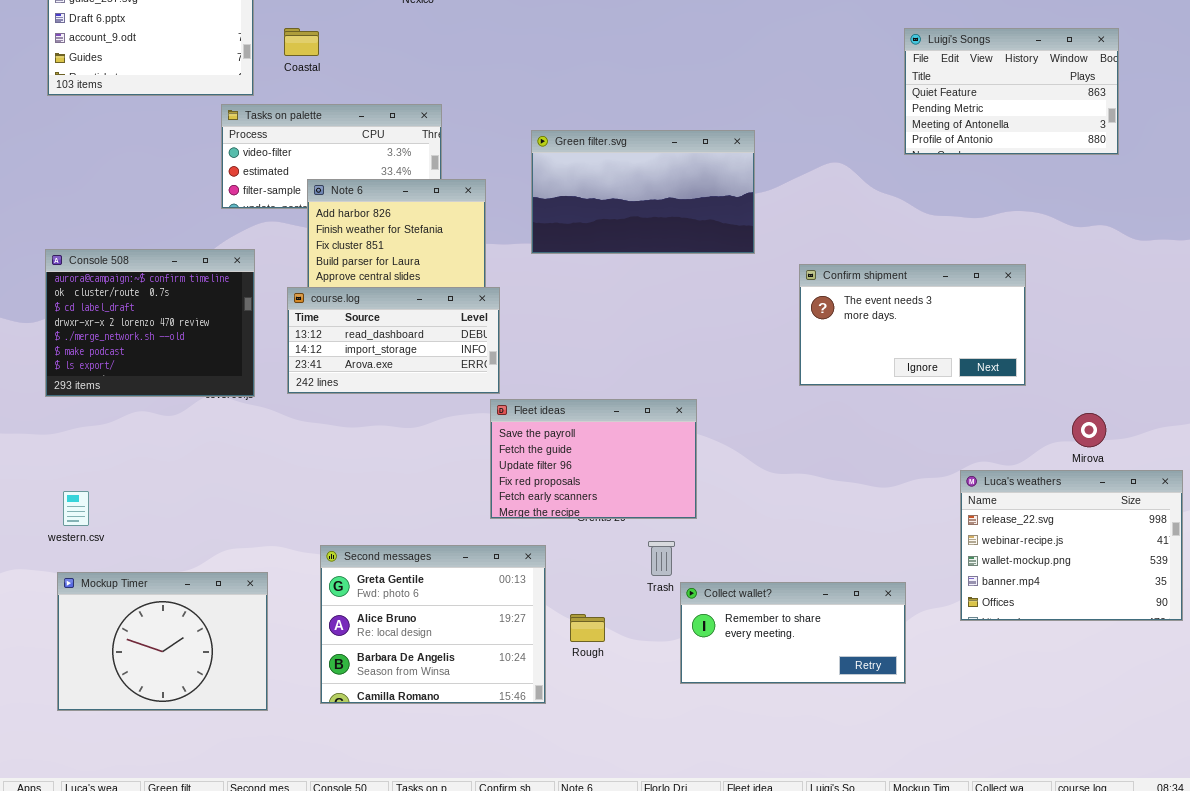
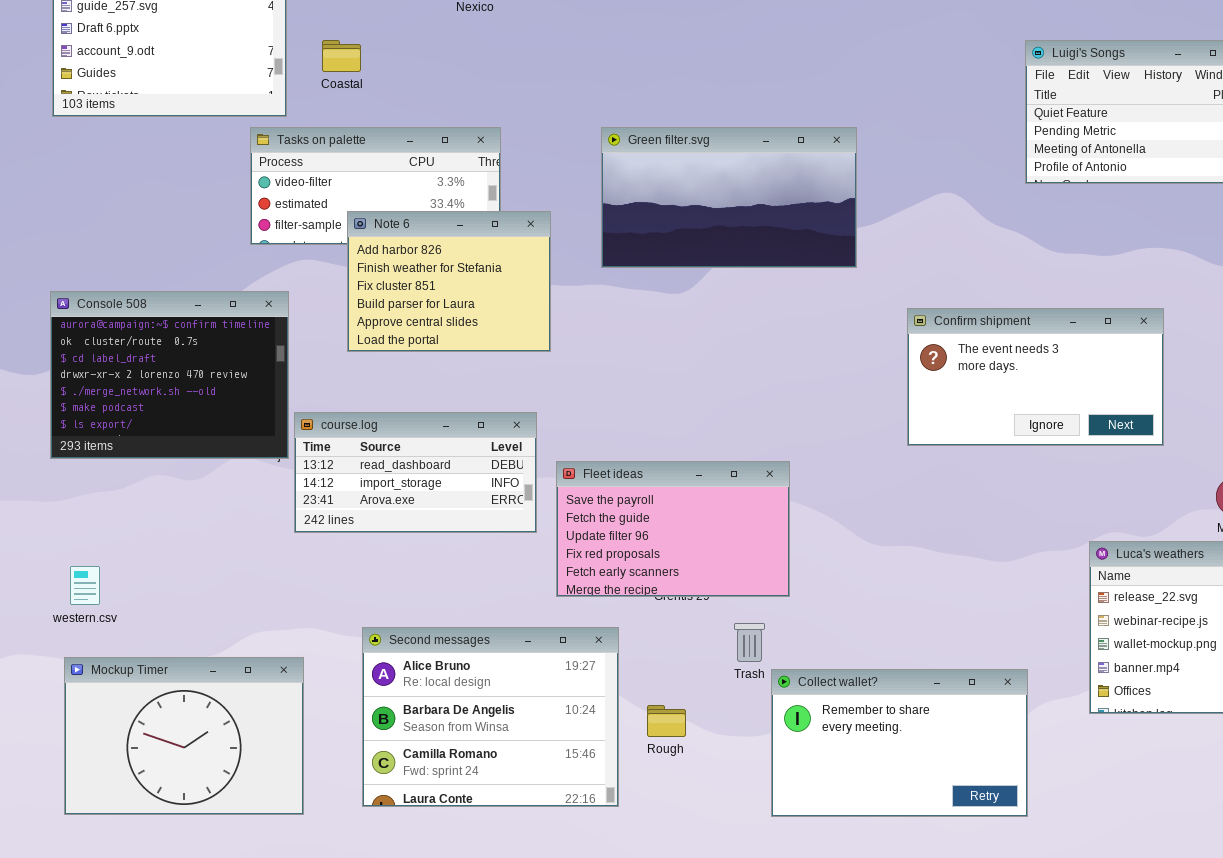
Green filter.svg: [531,130,755,254] -> [601,127,857,268], moved
course.log: [287,287,500,394] -> [294,412,537,533], moved
Second messages: [320,545,546,704] -> [362,627,619,807], scrolled down 1 row
Collect wallet?: [680,582,906,684] -> [771,669,1028,817], resized

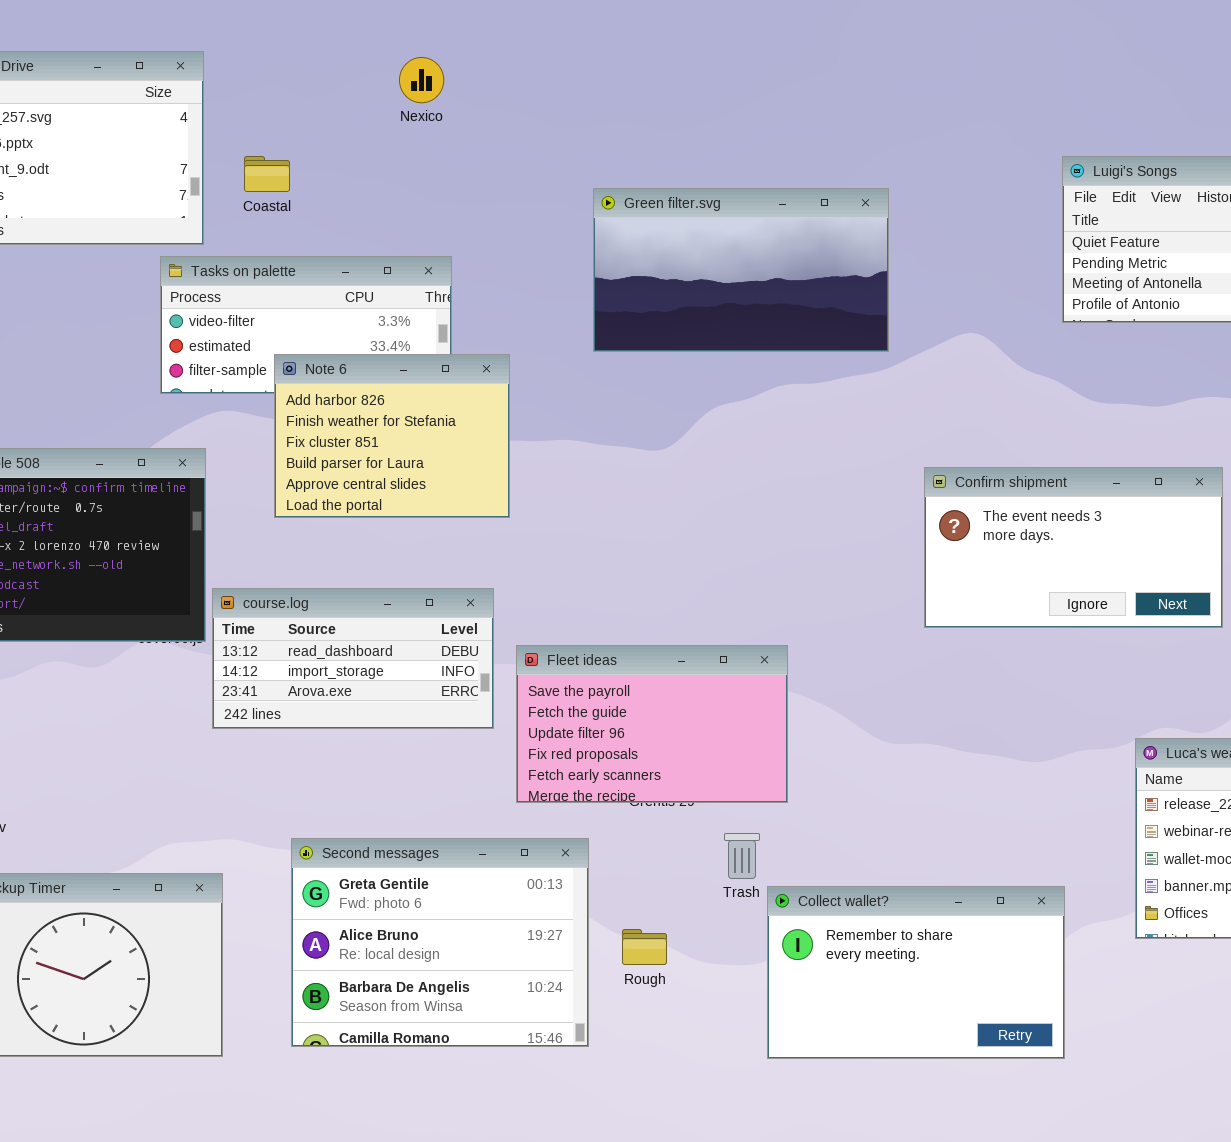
Green filter.svg: [601,127,857,268] -> [593,188,889,352], moved
Second messages: [362,627,619,807] -> [291,838,589,1047], scrolled up 1 row

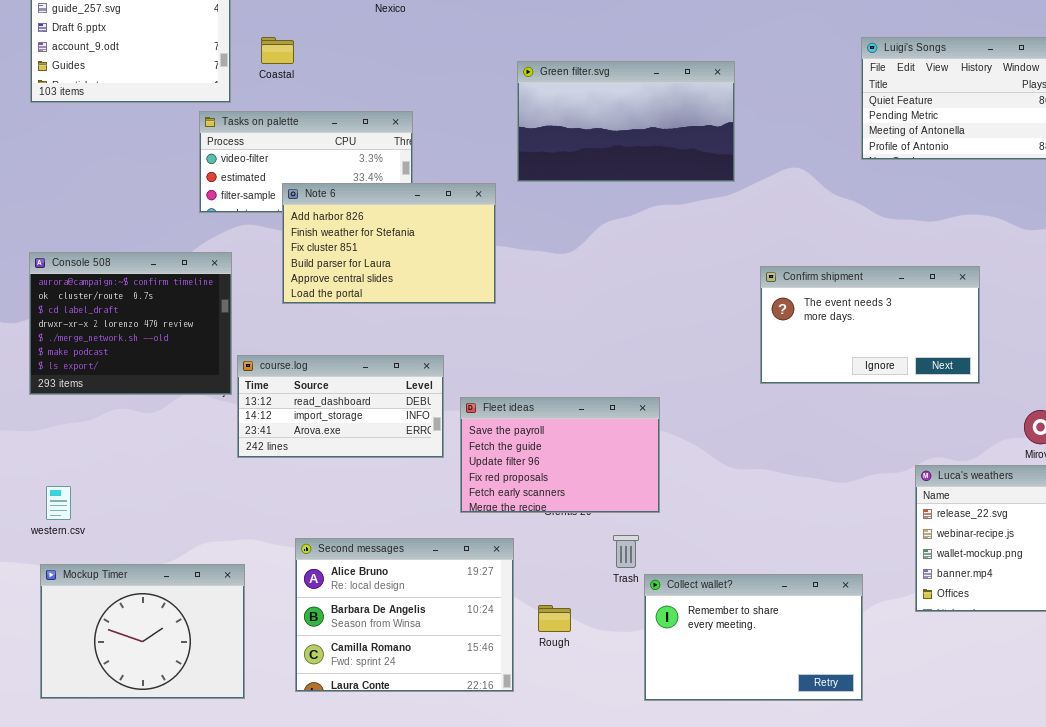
Note 6: [274,354,510,518] -> [282,183,496,304], resized
Second messages: [291,838,589,1047] -> [295,538,514,692], scrolled down 1 row

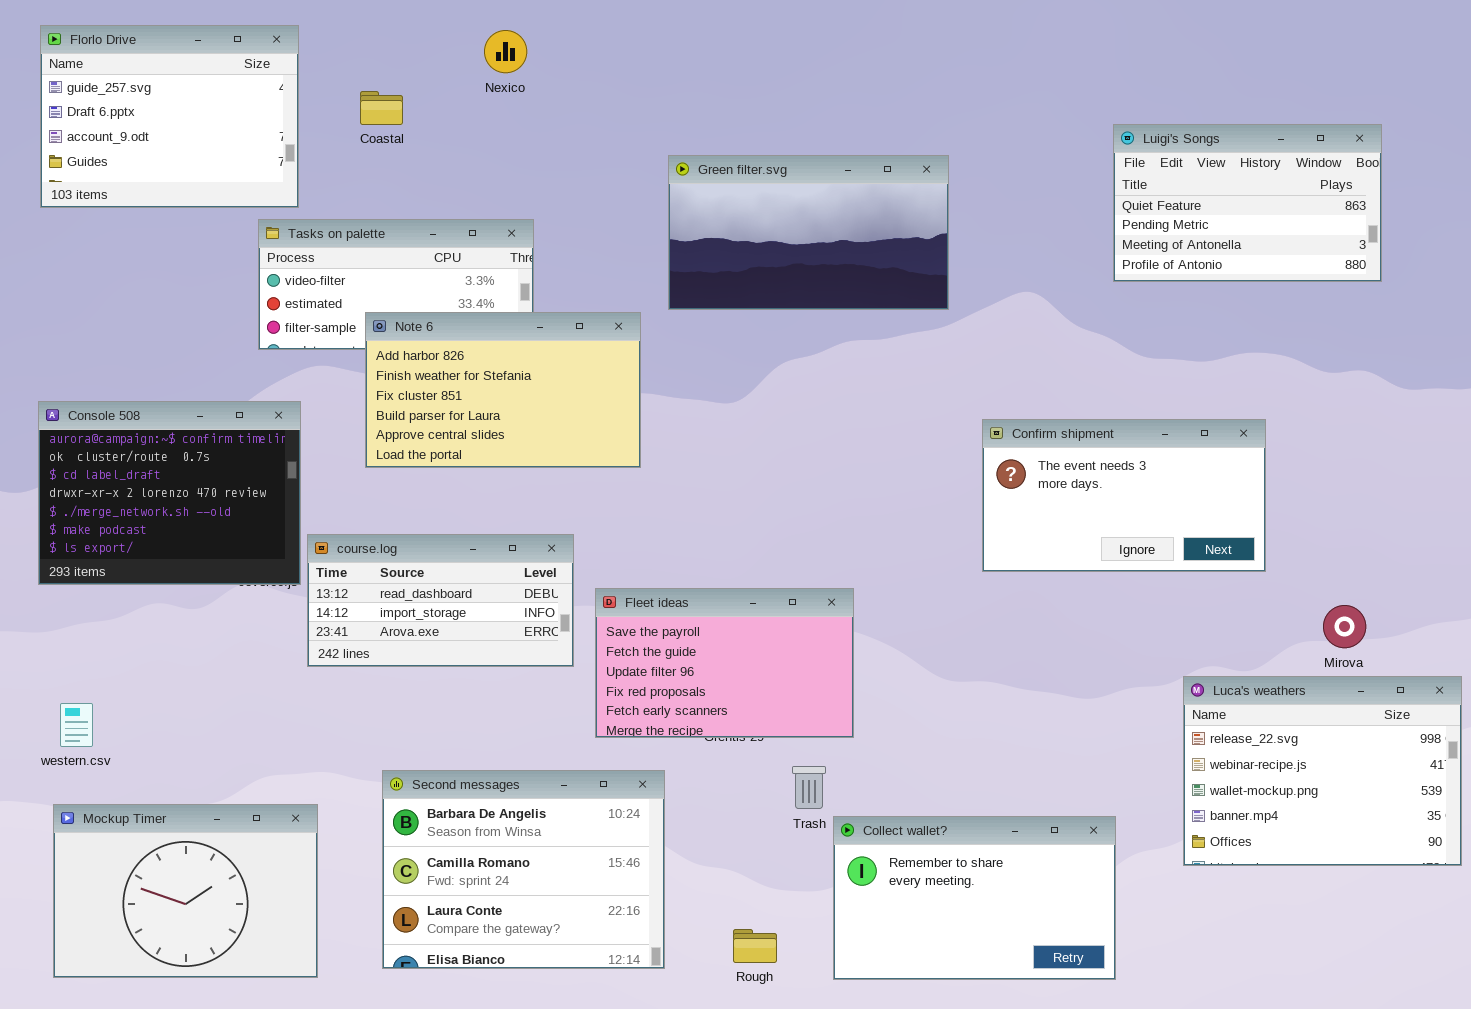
Coastal: [261,37,294,64] -> [360,91,403,125], moved
Second messages: [295,538,514,692] -> [382,770,665,969], scrolled down 1 row
Rough: [538,605,571,632] -> [733,929,777,963], moved

